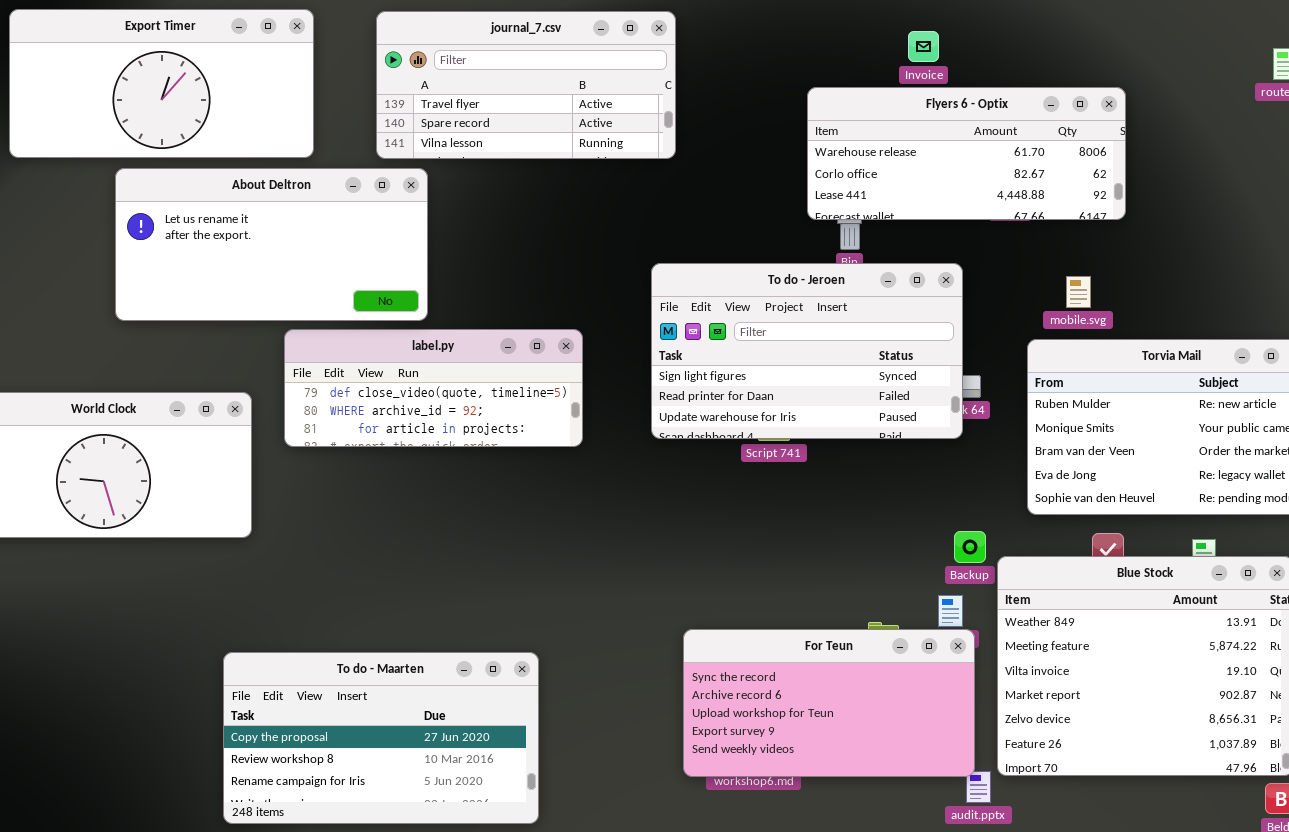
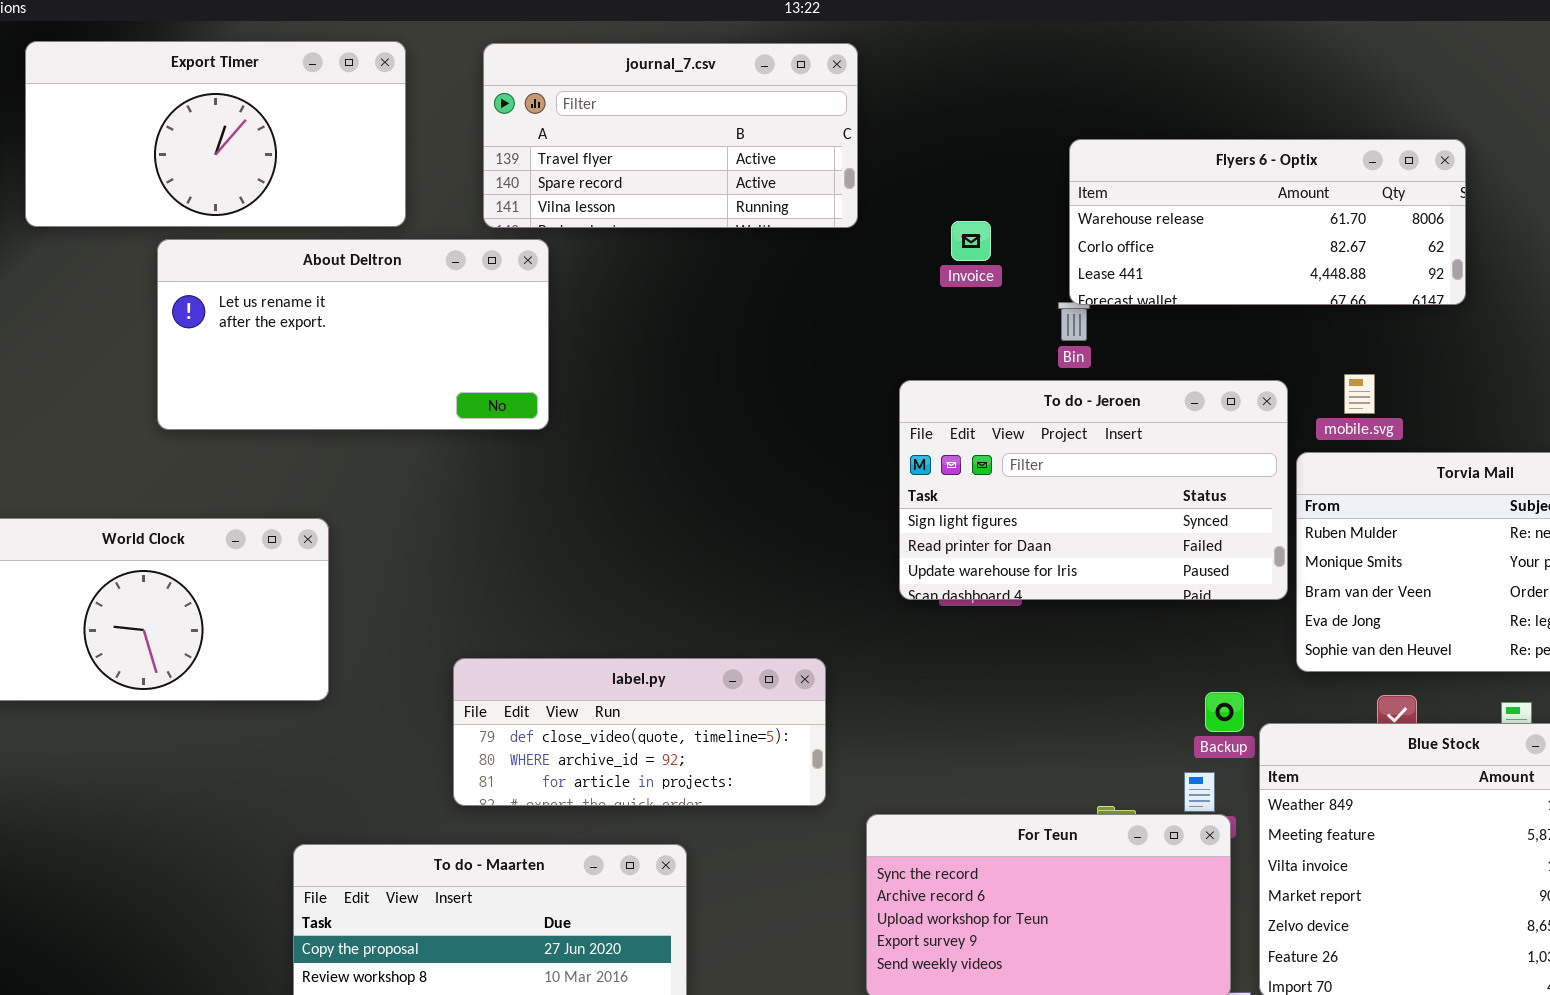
Invoice: [908,31,939,62] -> [951,221,991,261], moved
Flyers 6 - Optix: [807,87,1126,220] -> [1069,139,1466,305], moved
To do - Jeroen: [651,263,963,439] -> [899,380,1288,600], moved
label.py: [284,329,583,447] -> [453,658,826,806], moved

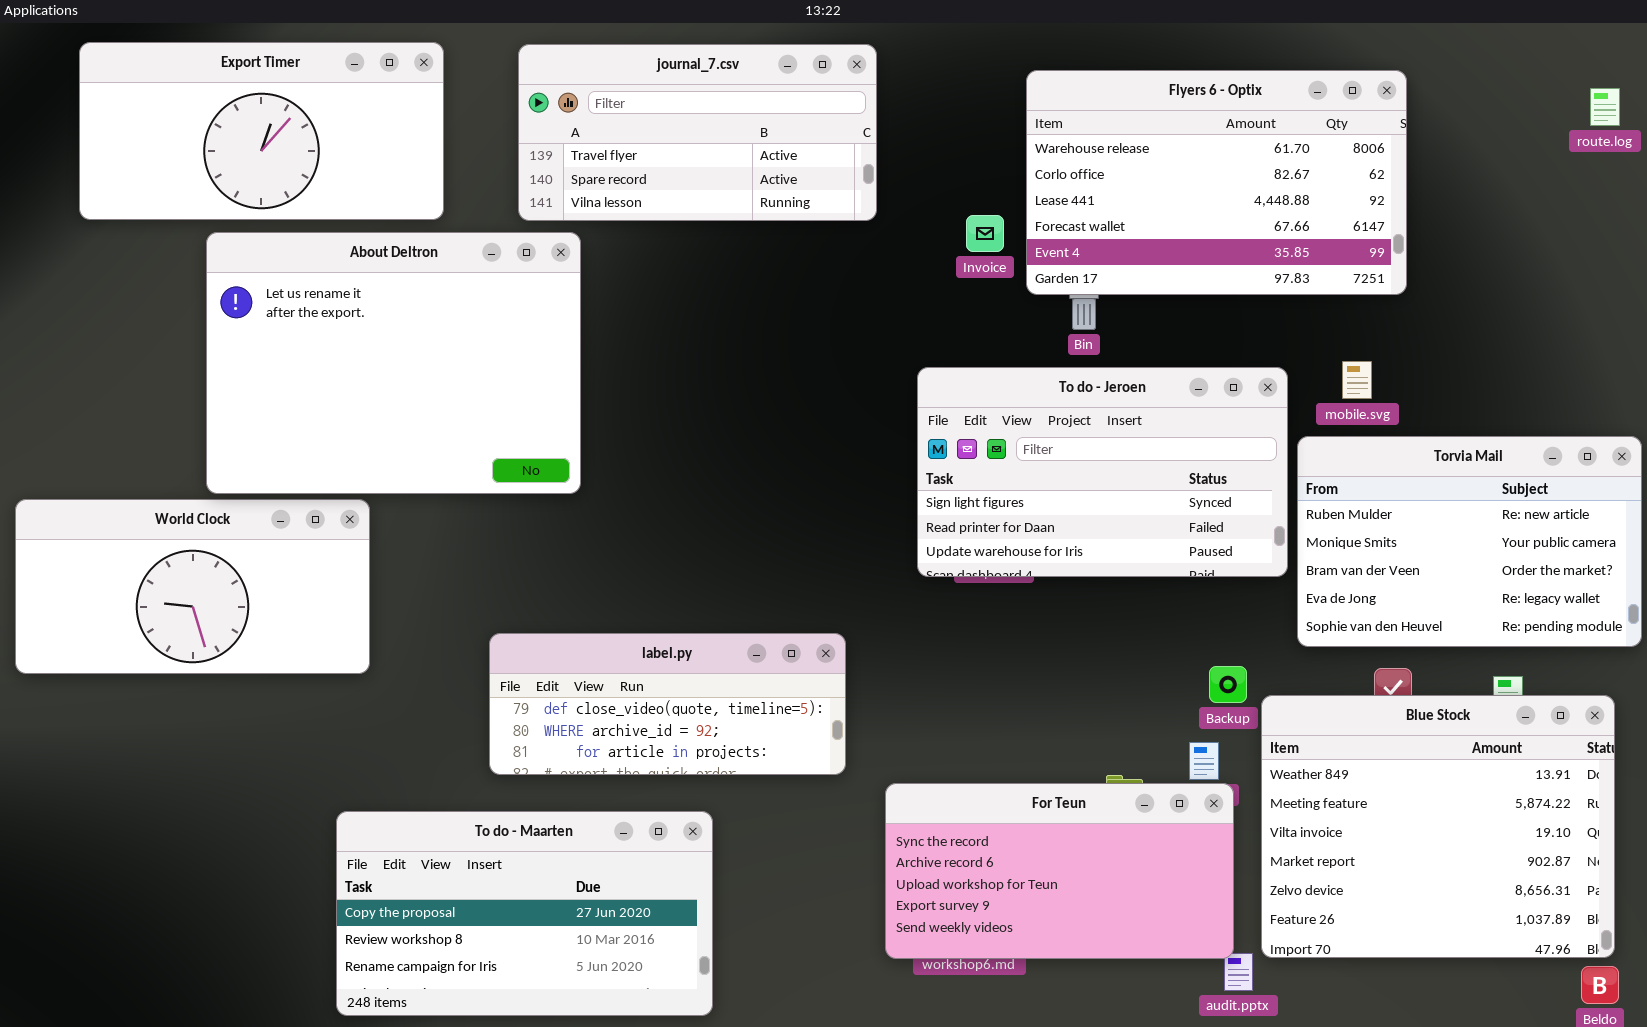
Flyers 6 - Optix: [1069,139,1466,305] -> [1026,70,1407,295], moved, resized
About Deltron: [157,239,549,430] -> [206,232,581,494], resized

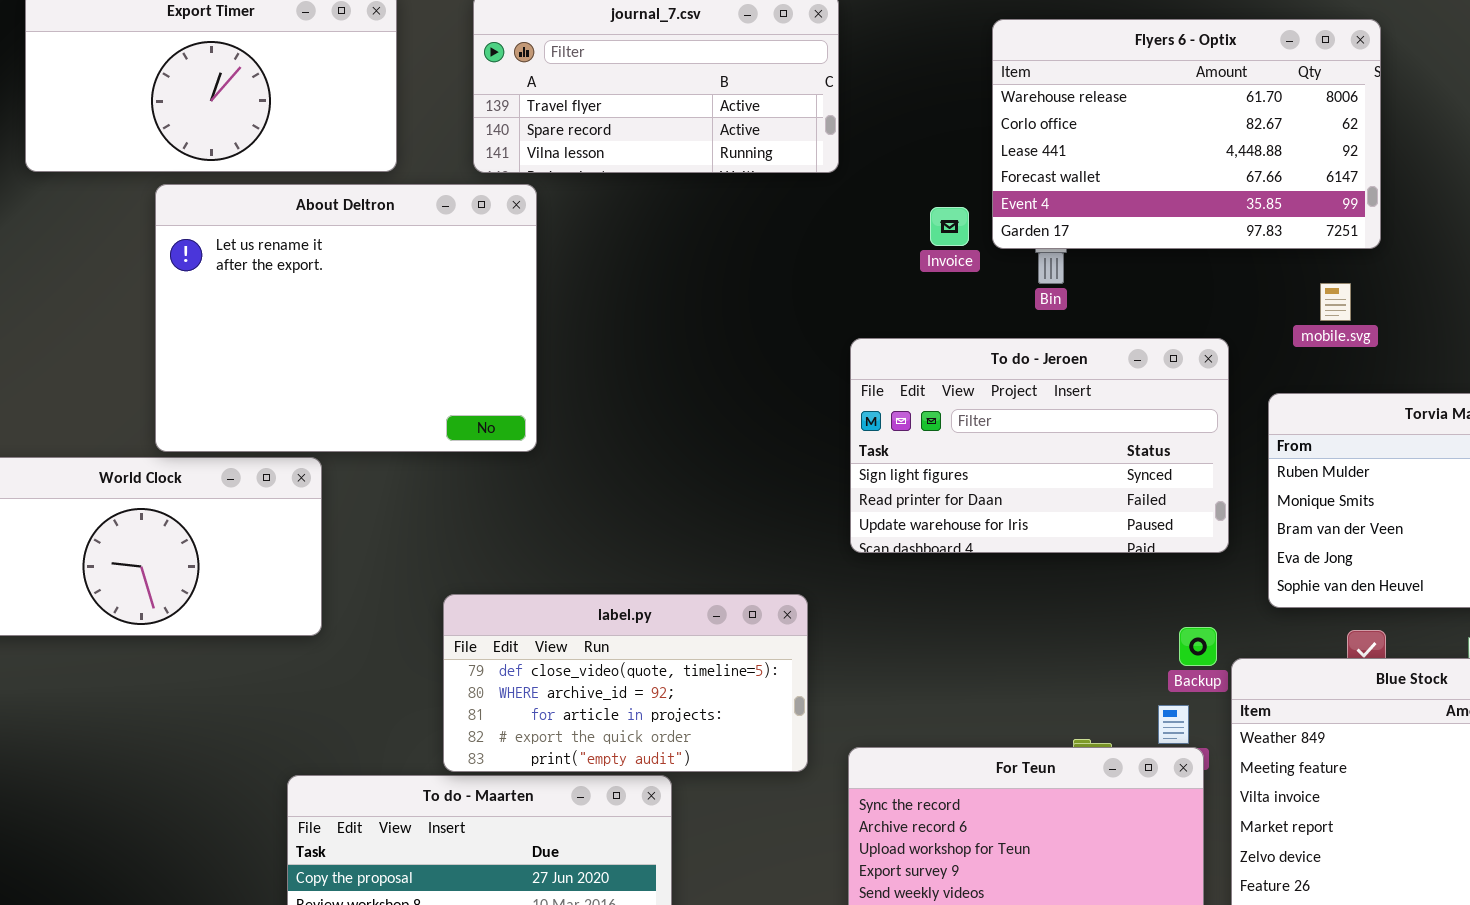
Invoice: [966,215,1004,252] -> [930,207,969,246], moved
mobile.svg: [1342,361,1372,399] -> [1320,283,1351,321], moved
To do - Jeroen: [917,367,1288,577] -> [850,338,1229,553], moved
label.py: [489,633,846,775] -> [443,594,808,772], resized

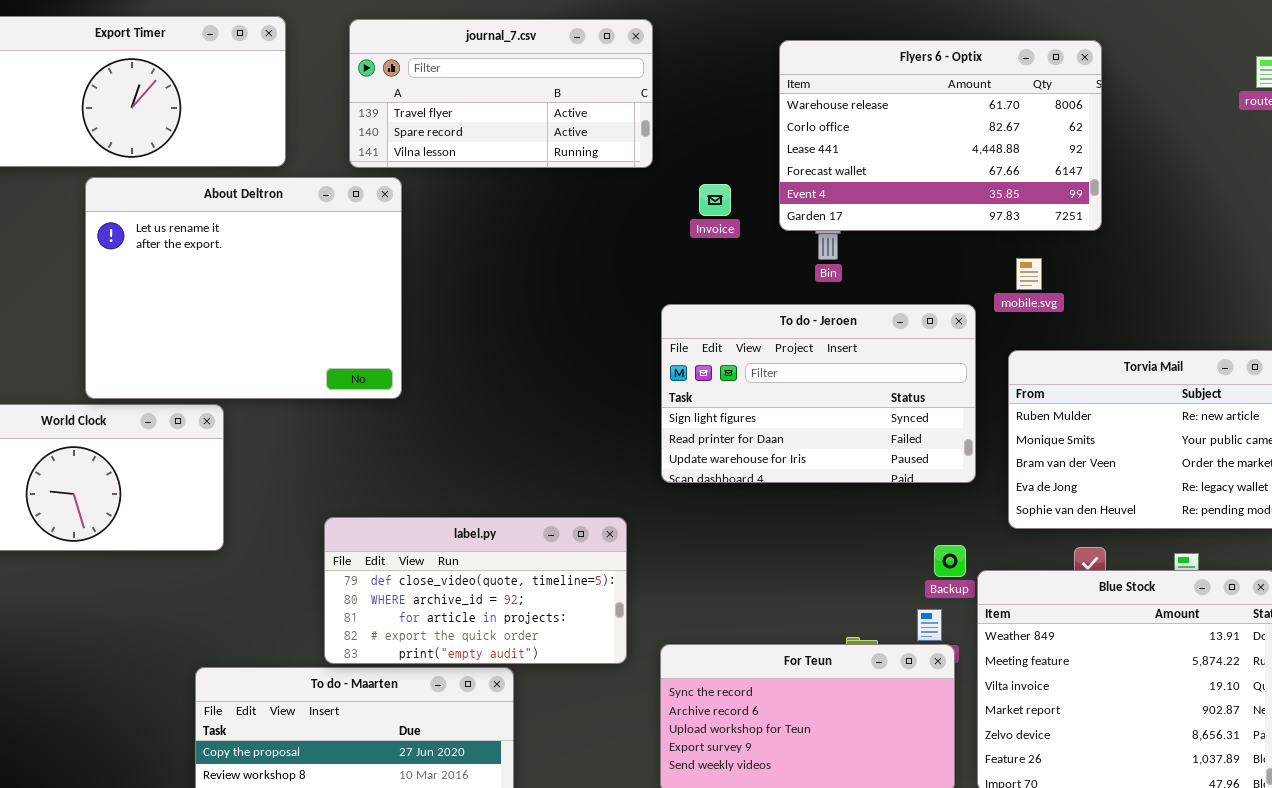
Invoice: [930,207,969,246] -> [699,184,731,216], moved
mobile.svg: [1320,283,1351,321] -> [1016,258,1042,290], moved

